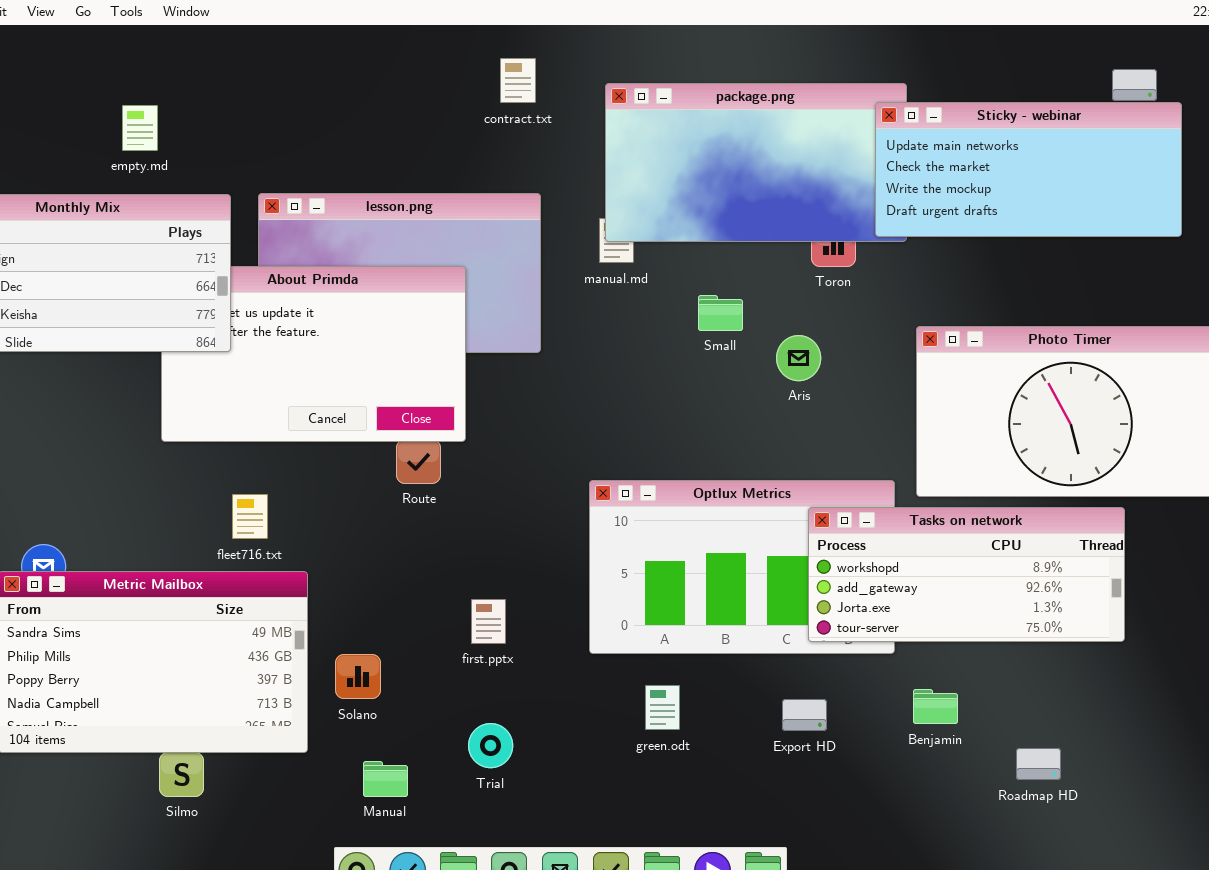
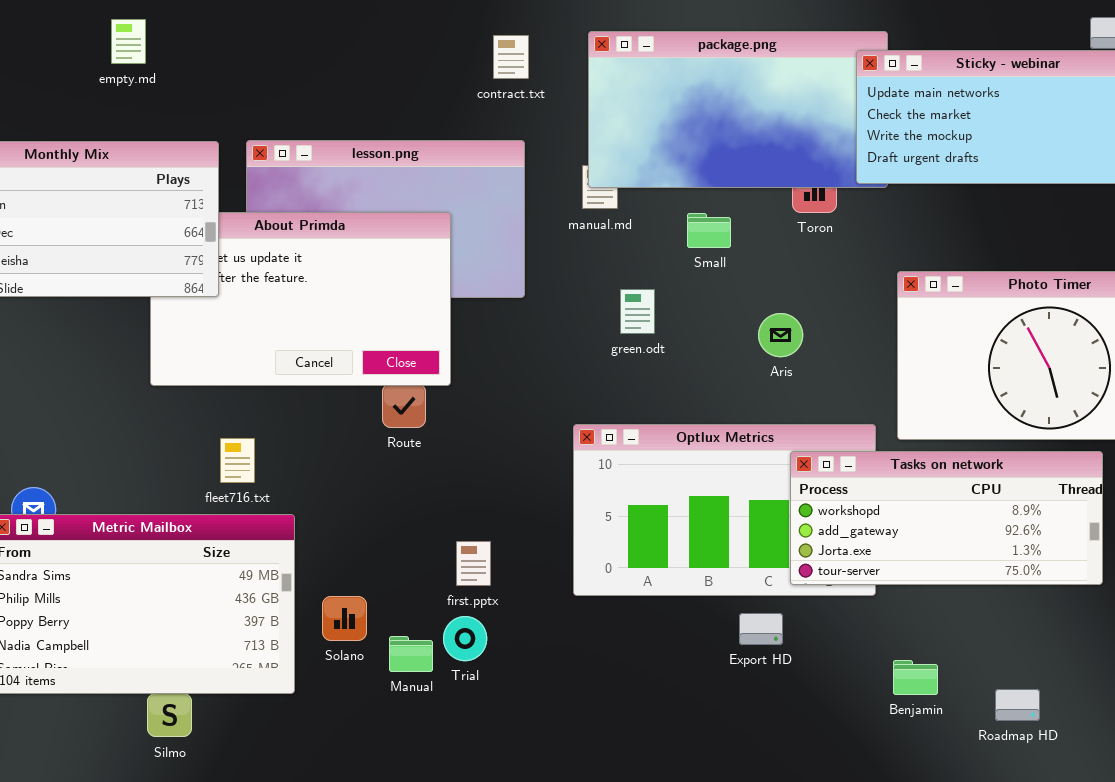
contract.txt: [500,58,536,103] -> [493,35,529,79], moved
empty.md: [122,105,158,151] -> [111,19,146,64], moved
Small: [698,295,743,331] -> [687,213,731,248], moved
Aris: [776,335,821,381] -> [758,313,803,357], moved
green.odt: [645,685,680,730] -> [620,289,655,334], moved
Benjamin: [913,689,958,724] -> [893,660,938,695], moved
Export HD: [782,699,827,731] -> [739,613,783,645], moved
Trial: [468,723,513,768] -> [443,616,487,661], moved
Manual: [363,761,408,797] -> [389,636,433,672], moved

